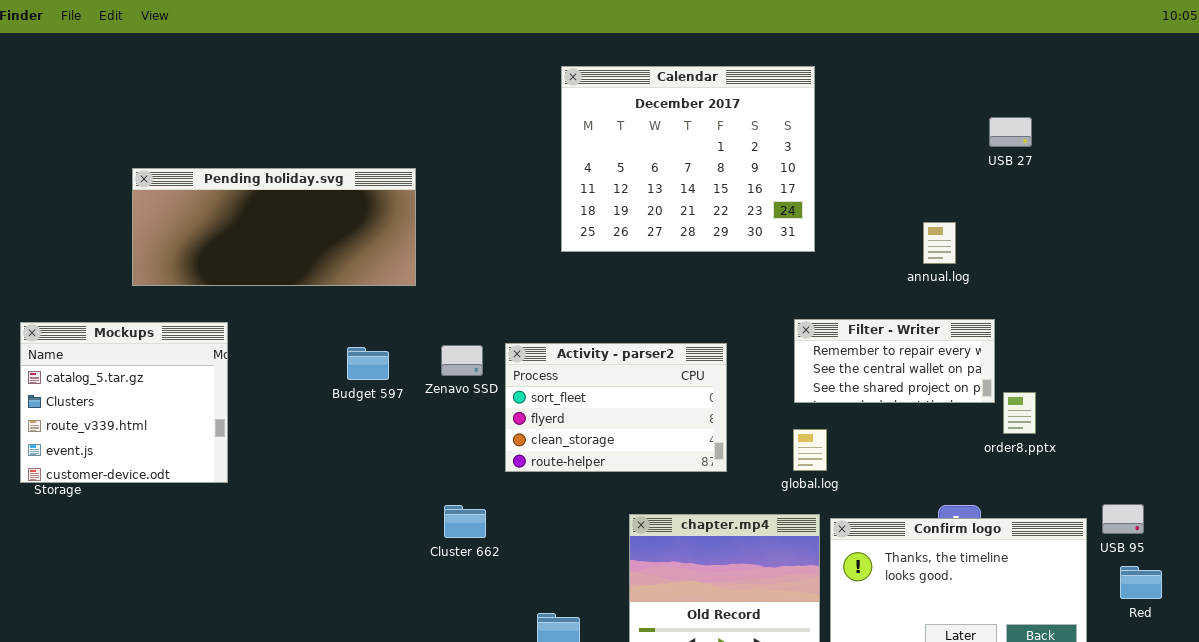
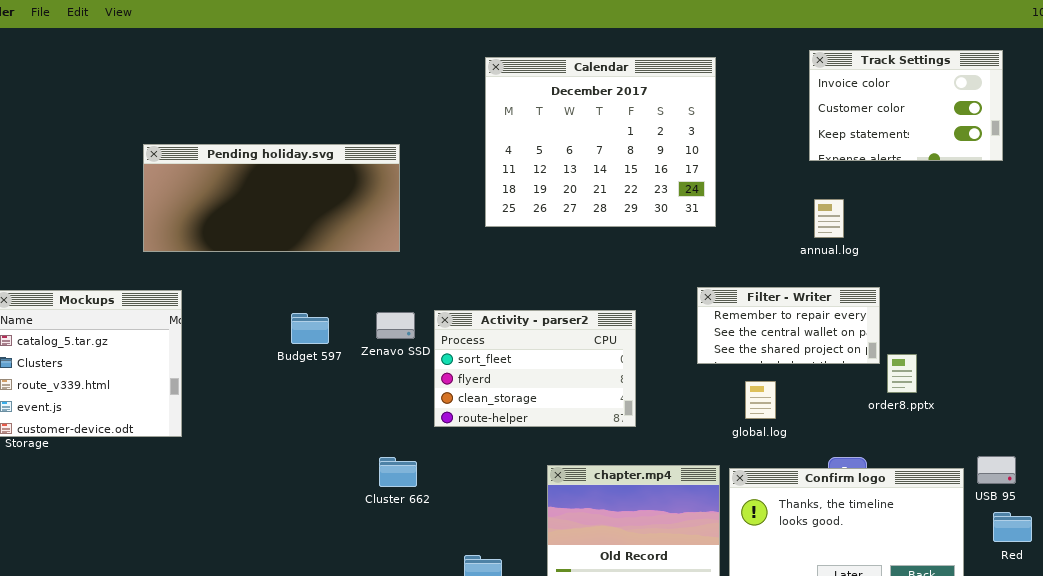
Track Settings: none -> [809,50,1003,161], opened
Pending holiday.svg: [132,168,416,286] -> [143,144,400,252], moved
global.log: [793,429,827,471] -> [745,381,776,419], moved

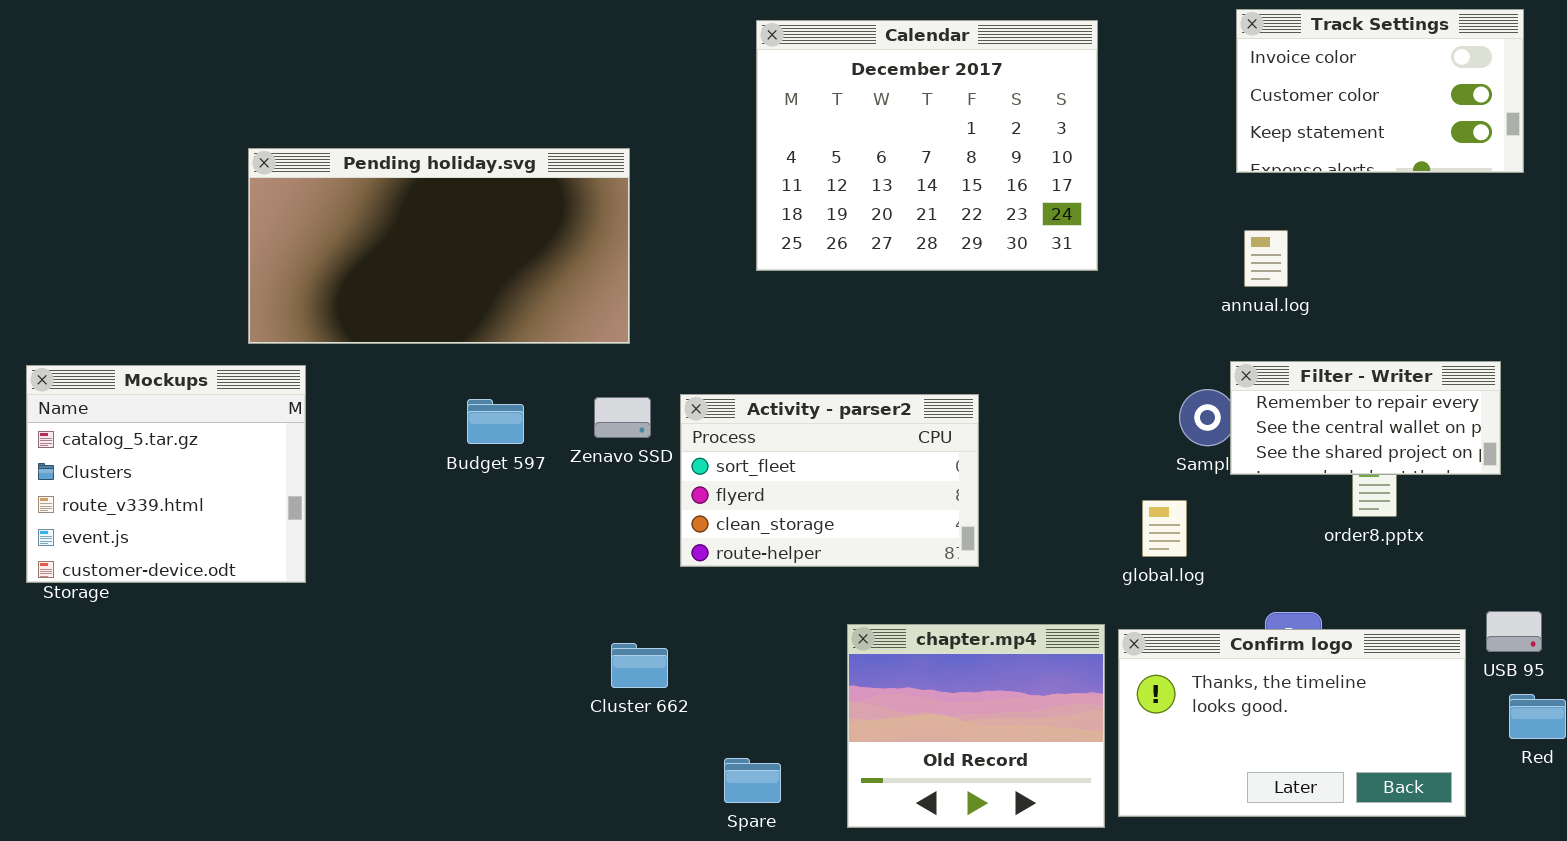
Pending holiday.svg: [143,144,400,252] -> [248,148,630,344], resized
Filter - Writer: [697,287,880,364] -> [1230,361,1501,475], moved
Cluster 662: [379,457,417,487] -> [611,643,668,688], moved

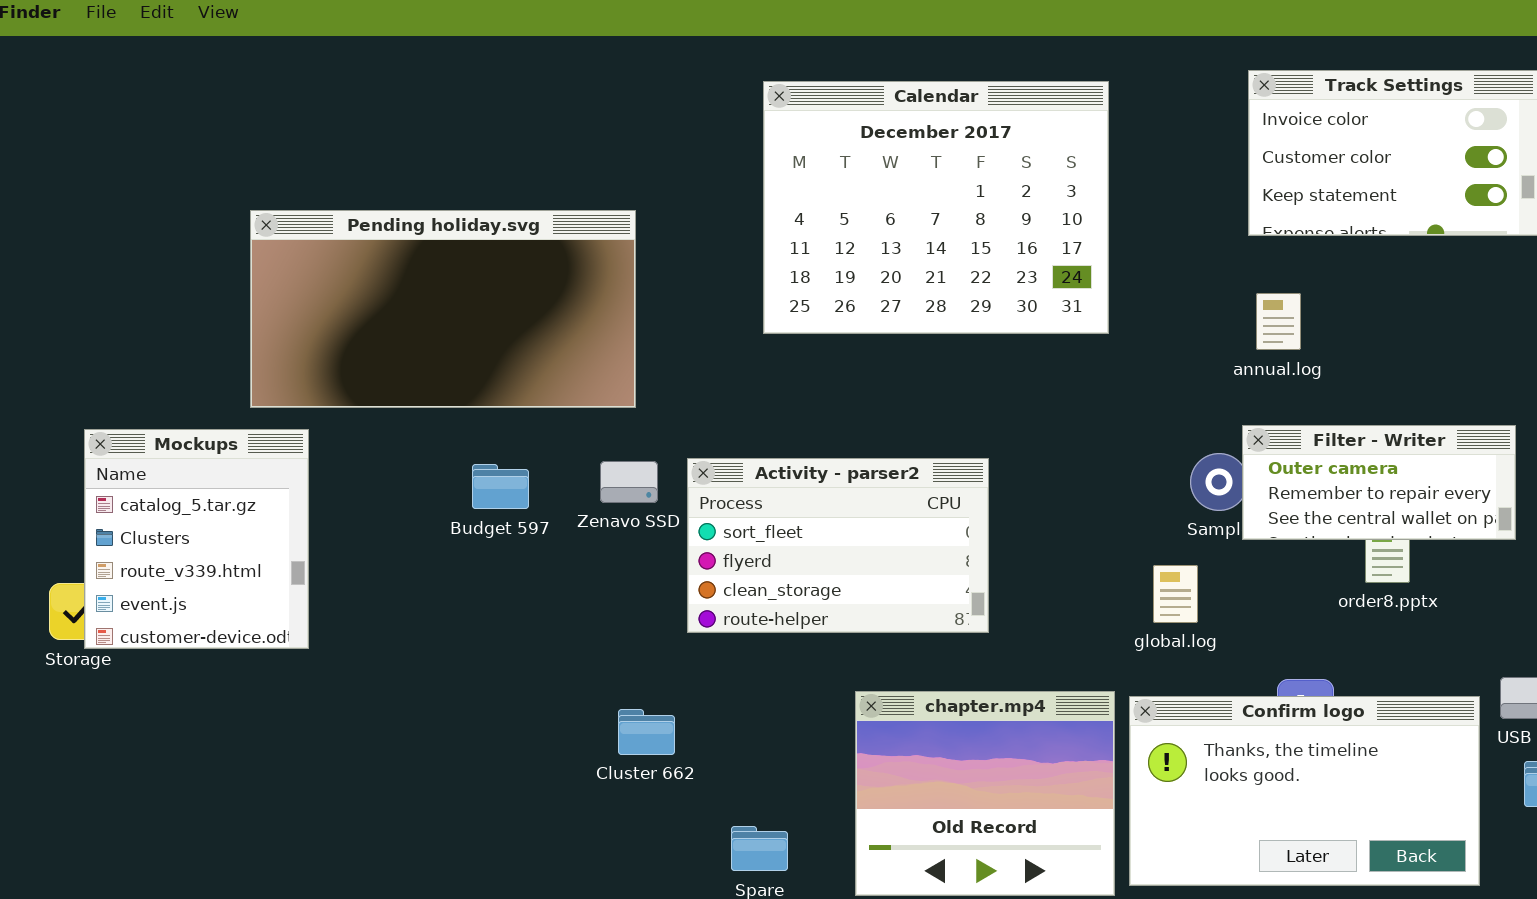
Filter - Writer: [1230,361,1501,475] -> [1242,425,1516,540], scrolled up 1 row
Mockups: [26,365,306,583] -> [84,429,309,649], resized

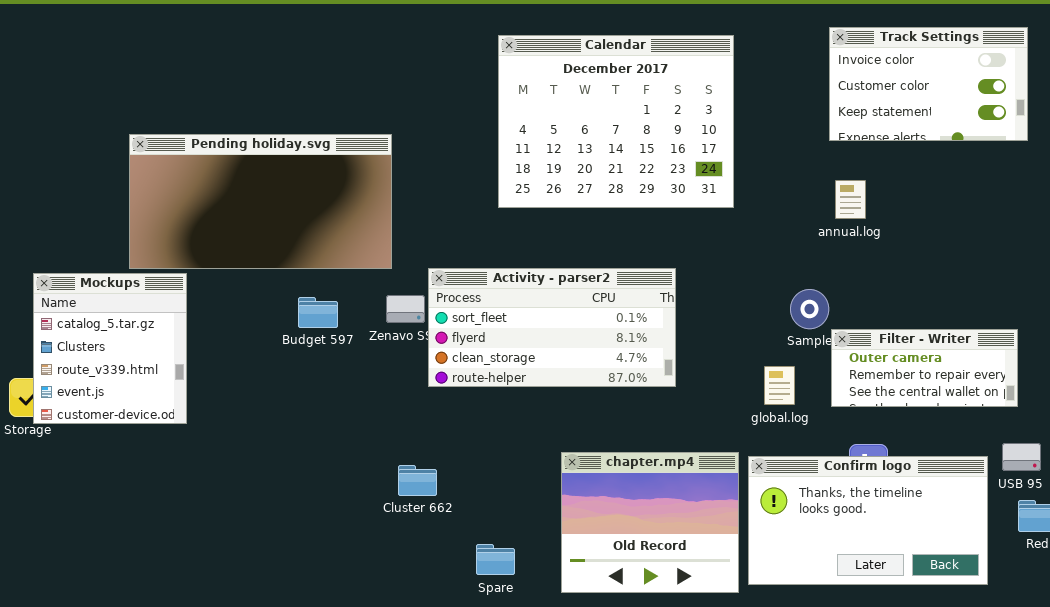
Pending holiday.svg: [250,210,636,408] -> [129,134,392,269], moved
Filter - Writer: [1242,425,1516,540] -> [831,329,1018,407], moved
Activity - parser2: [687,458,989,633] -> [428,268,676,387], moved, resized

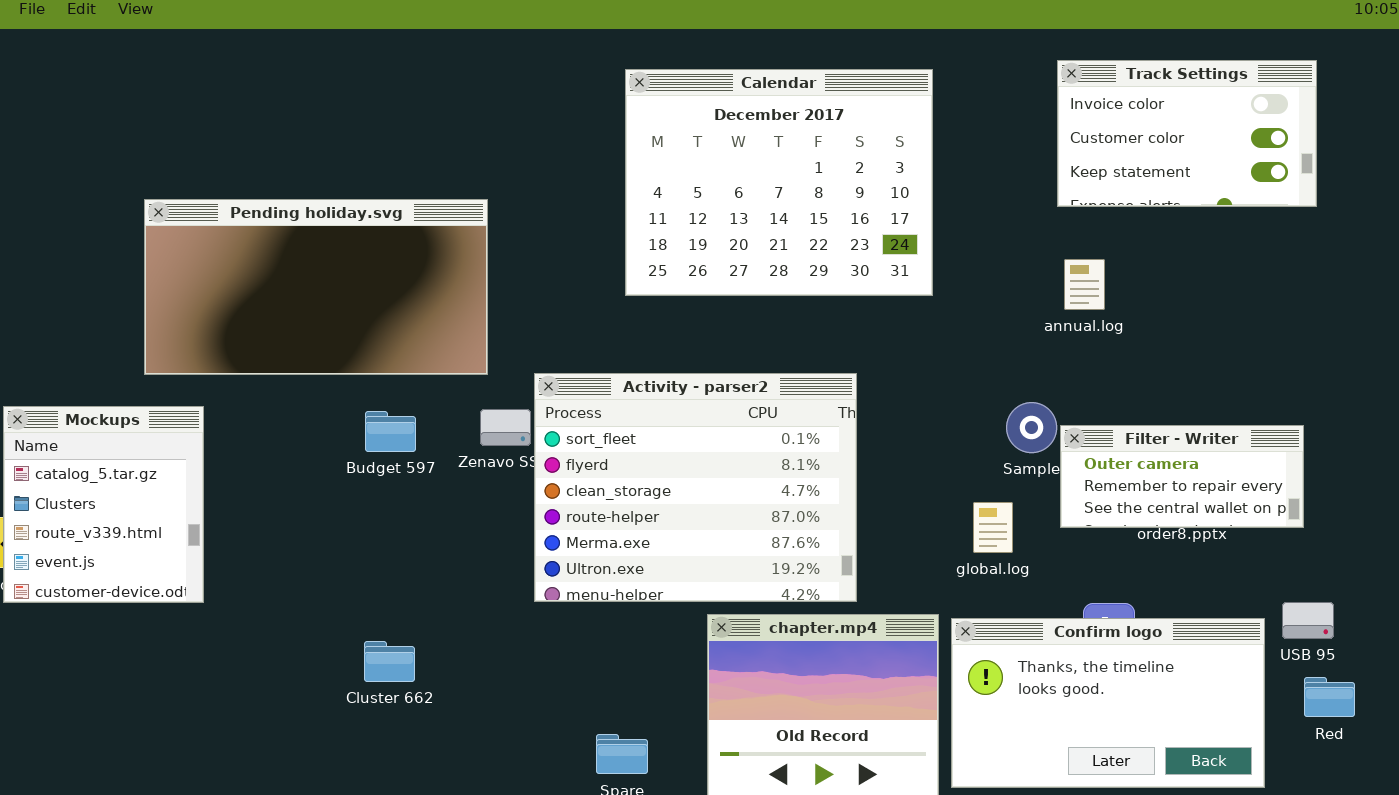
Activity - parser2: [428,268,676,387] -> [534,373,857,602], resized
Mockups: [33,273,187,424] -> [3,406,204,603], moved
Filter - Writer: [831,329,1018,407] -> [1060,425,1304,528], moved
Cluster 662: [398,465,437,496] -> [364,641,415,682], moved

